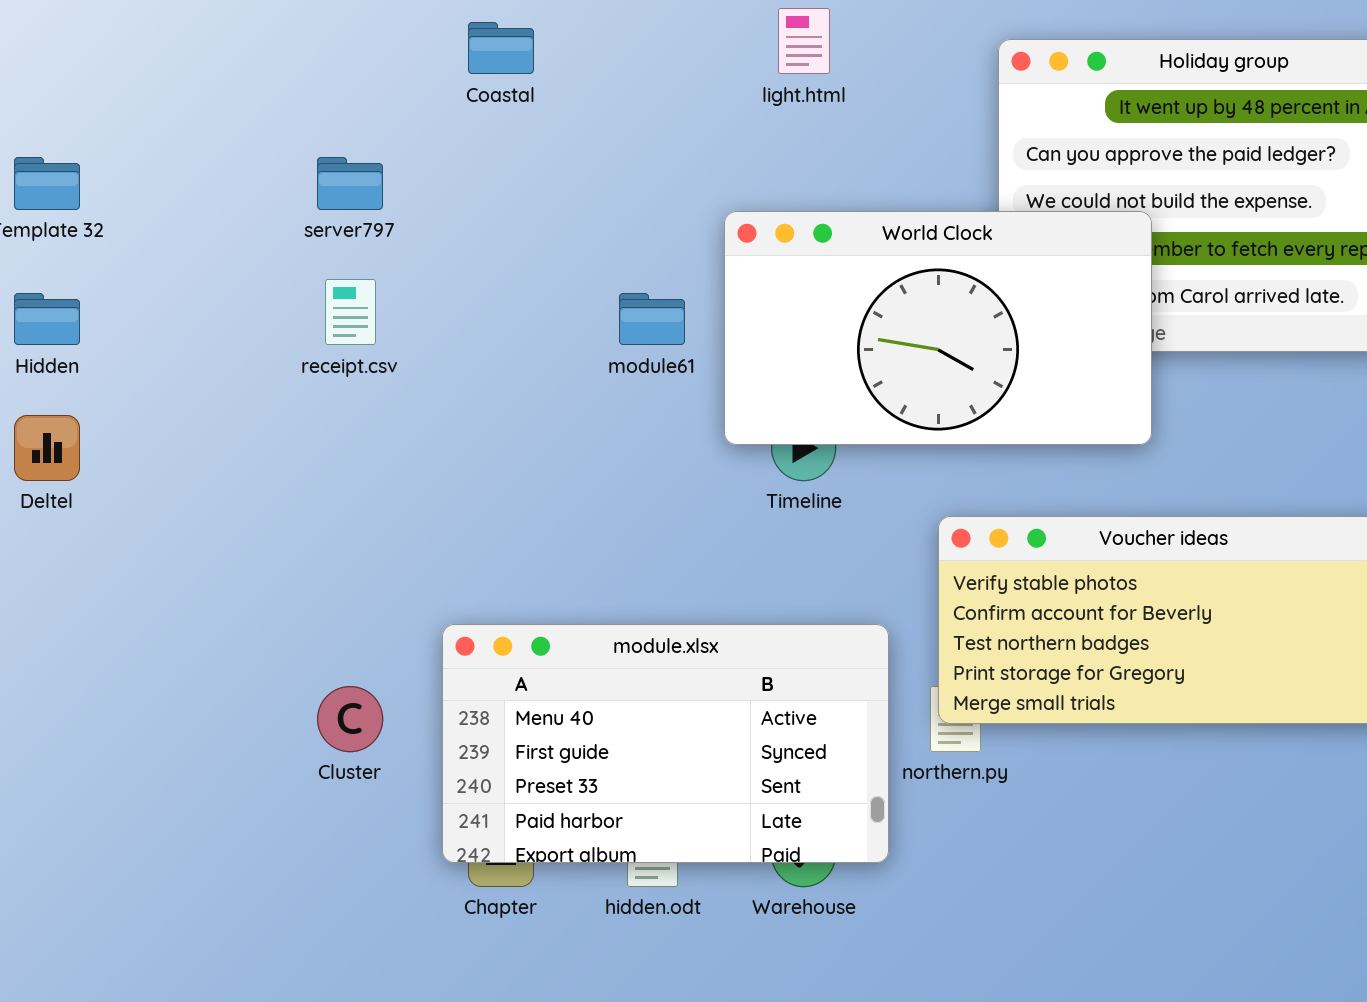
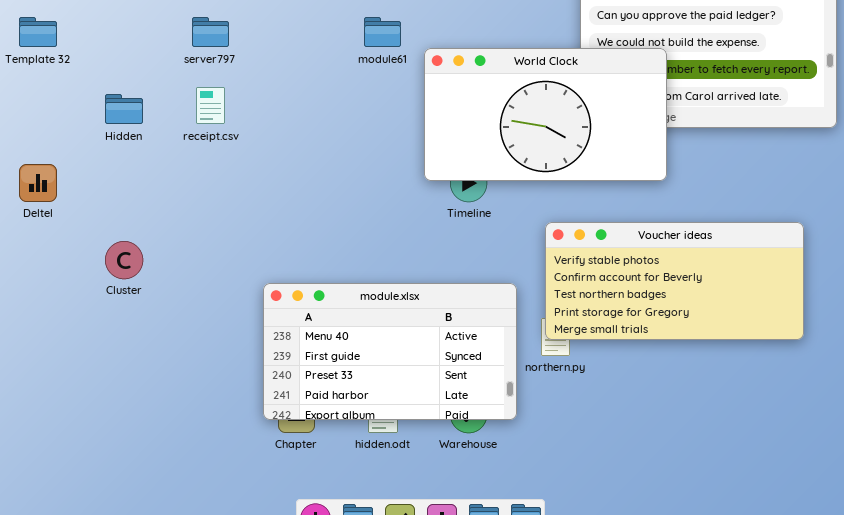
Hidden: [14,293,80,345] -> [105,94,143,124], moved
module61: [619,293,685,345] -> [364,17,401,47], moved
Cluster: [317,686,383,752] -> [105,241,143,279], moved

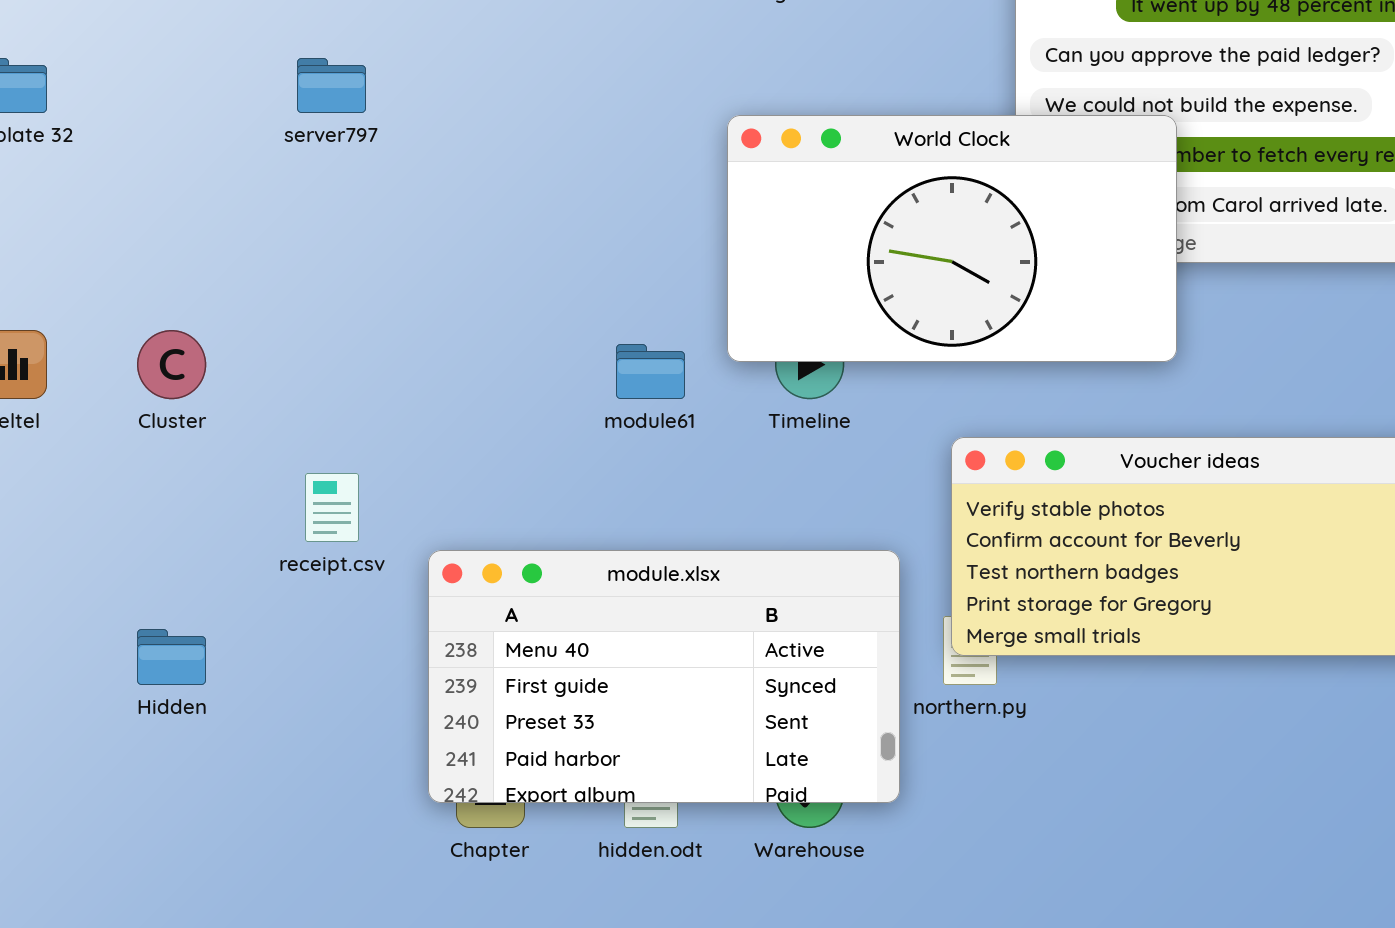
module61: [364,17,401,47] -> [616,344,685,399], moved
receipt.csv: [196,87,225,124] -> [305,473,359,542], moved
Hidden: [105,94,143,124] -> [137,629,206,685], moved
Cluster: [105,241,143,279] -> [137,330,206,399], moved

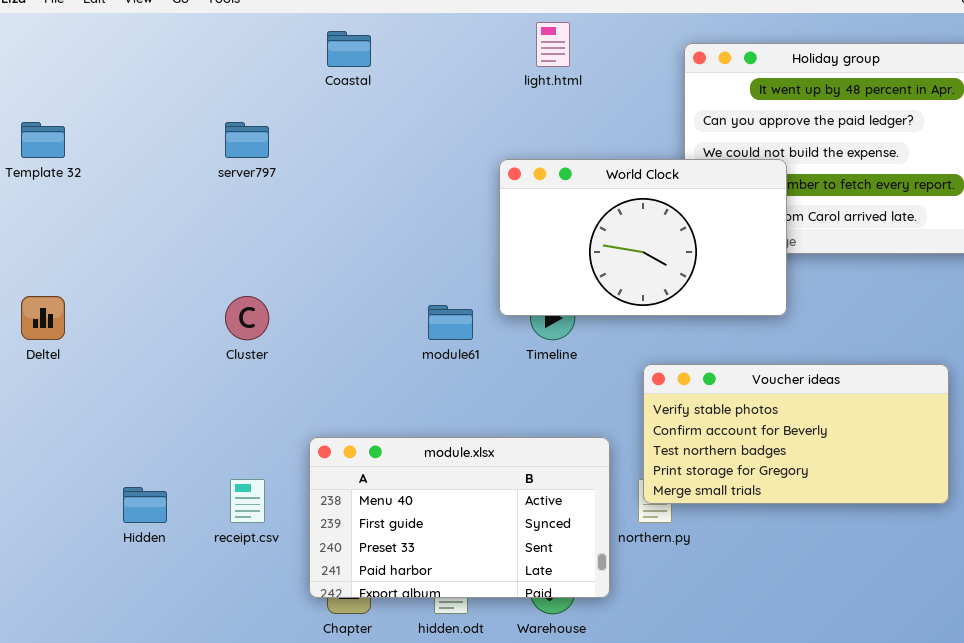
Cluster: [137,330,206,399] -> [225,296,269,340], moved
receipt.csv: [305,473,359,542] -> [230,479,265,523], moved

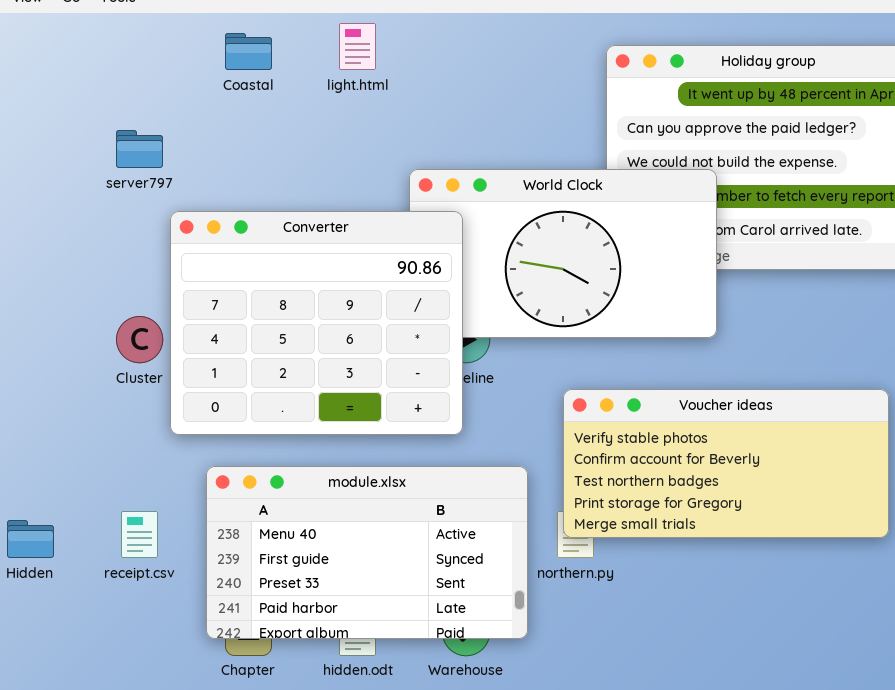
light.html: [536,22,570,67] -> [339,23,376,70], moved
Converter: none -> [170,211,463,435], opened

